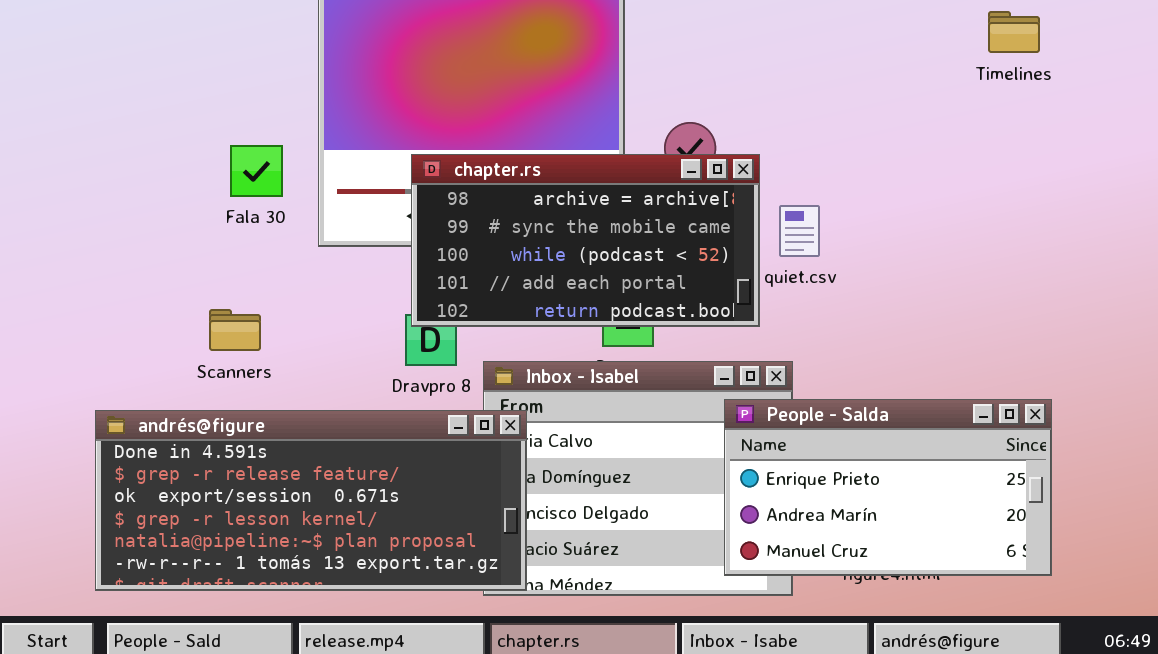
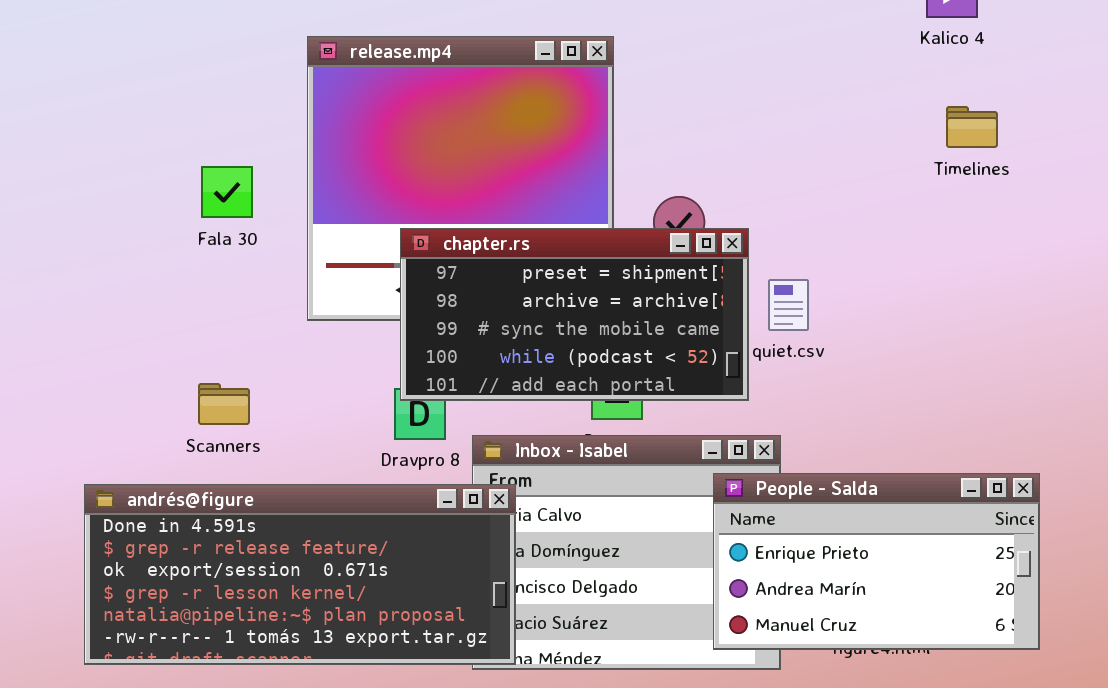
Timelines: [988,11,1040,53] -> [946,106,998,148], moved
Fala 30: [230,145,283,197] -> [201,166,253,218], moved
chapter.rs: [411,154,760,327] -> [400,228,749,401], scrolled up 1 row

